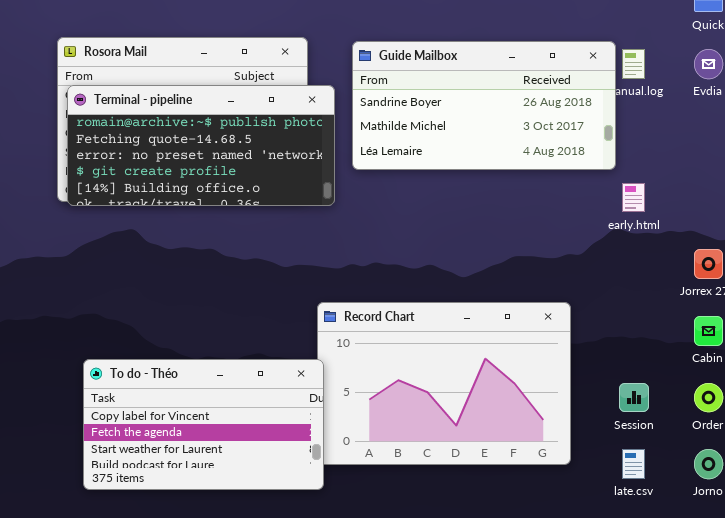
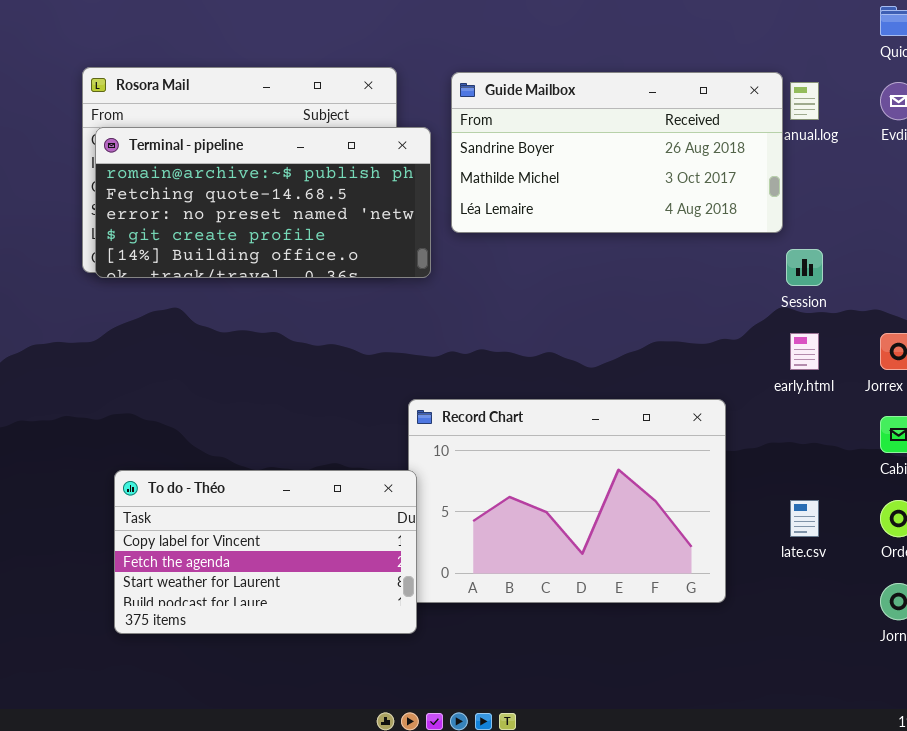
early.html: [622,183,645,212] -> [790,333,819,370], moved
Session: [619,383,649,412] -> [786,249,823,286], moved
late.csv: [622,449,645,479] -> [790,500,819,537], moved

